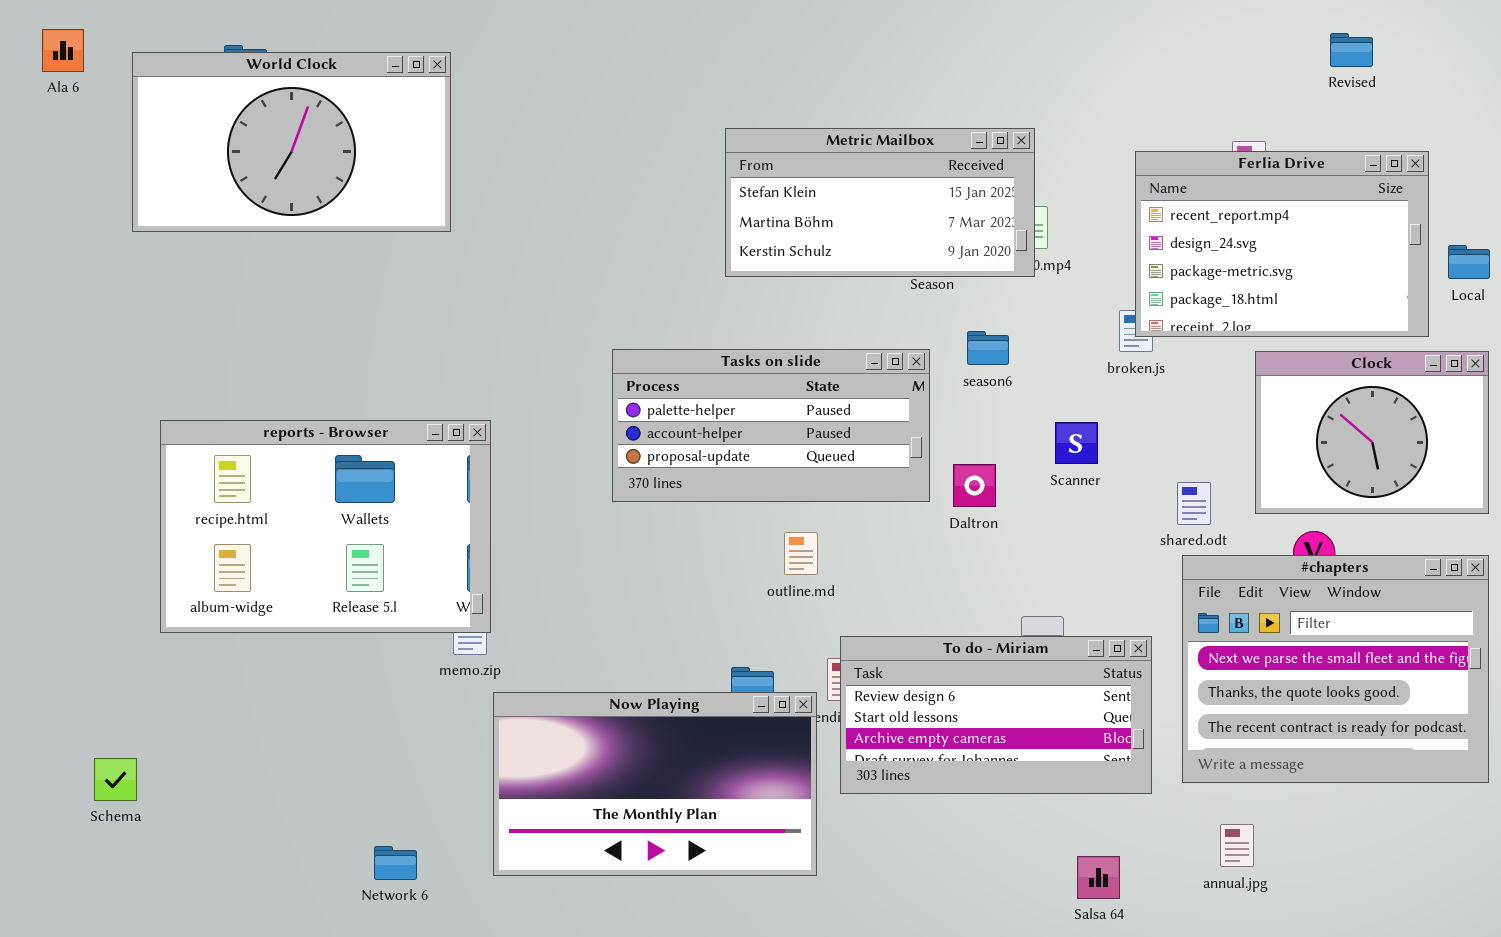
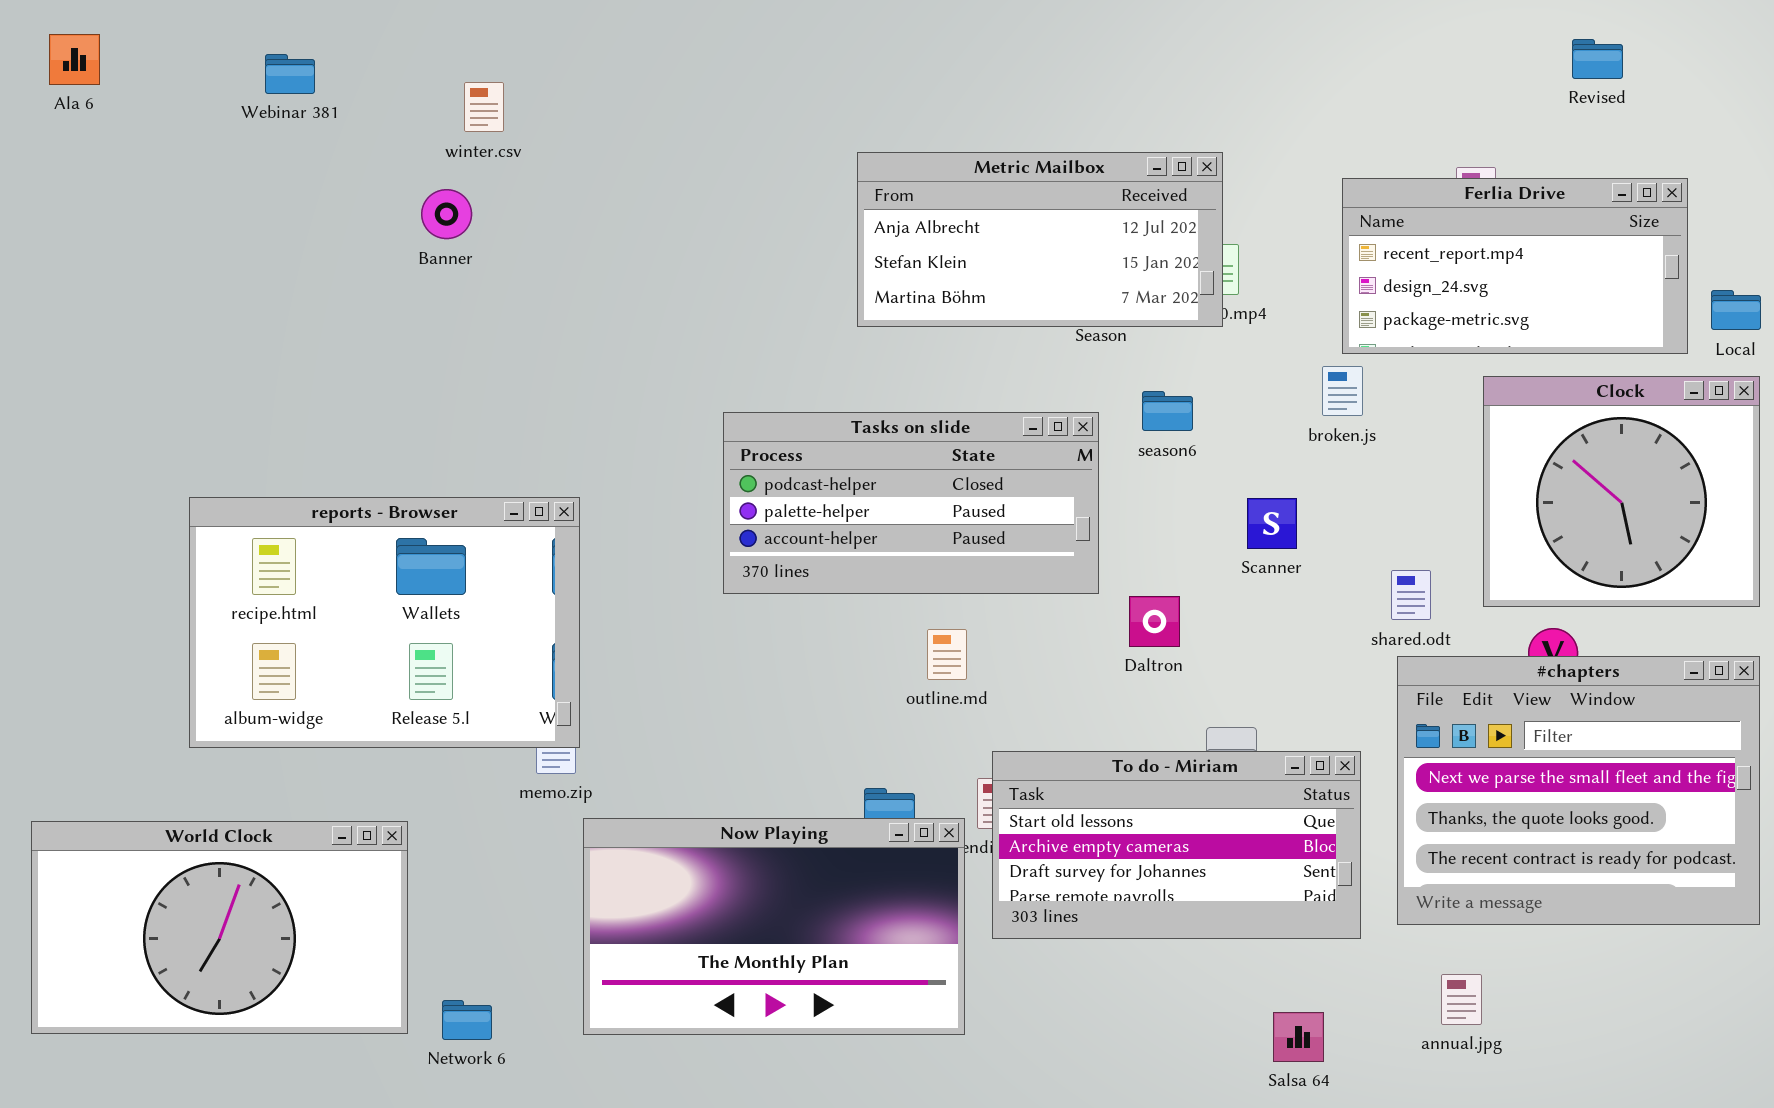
World Clock: [132,52,451,232] -> [31,821,408,1034], moved
Metric Mailbox: [725,128,1035,277] -> [857,152,1223,327], scrolled up 1 row
Ferlia Drive: [1135,151,1429,337] -> [1342,178,1688,354], resized
Tasks on slide: [612,349,930,502] -> [723,412,1099,594], scrolled up 1 row
Clock: [1255,351,1489,514] -> [1483,376,1760,607], resized
Daltron: [953,464,996,507] -> [1129,596,1180,647], moved
To do - Miriam: [840,636,1152,794] -> [992,751,1361,939], scrolled down 1 row

